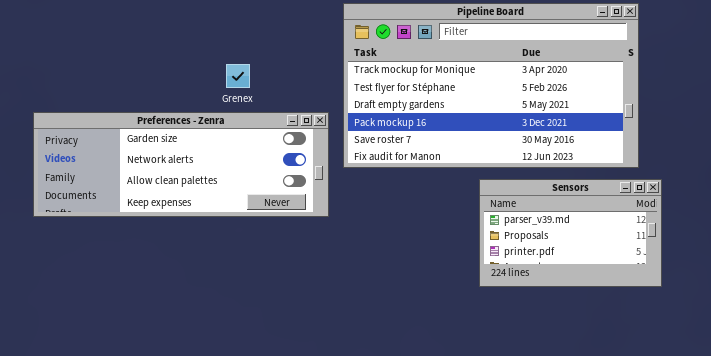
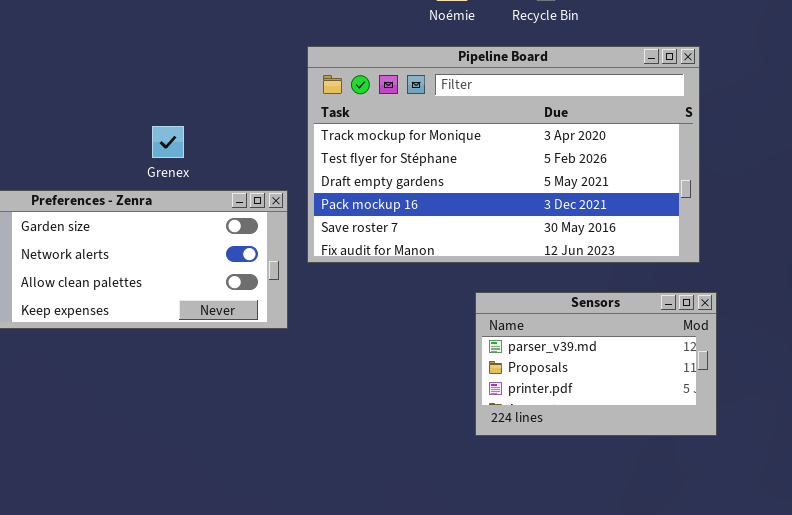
Sensors: [479,179,662,287] -> [475,292,717,436], moved

